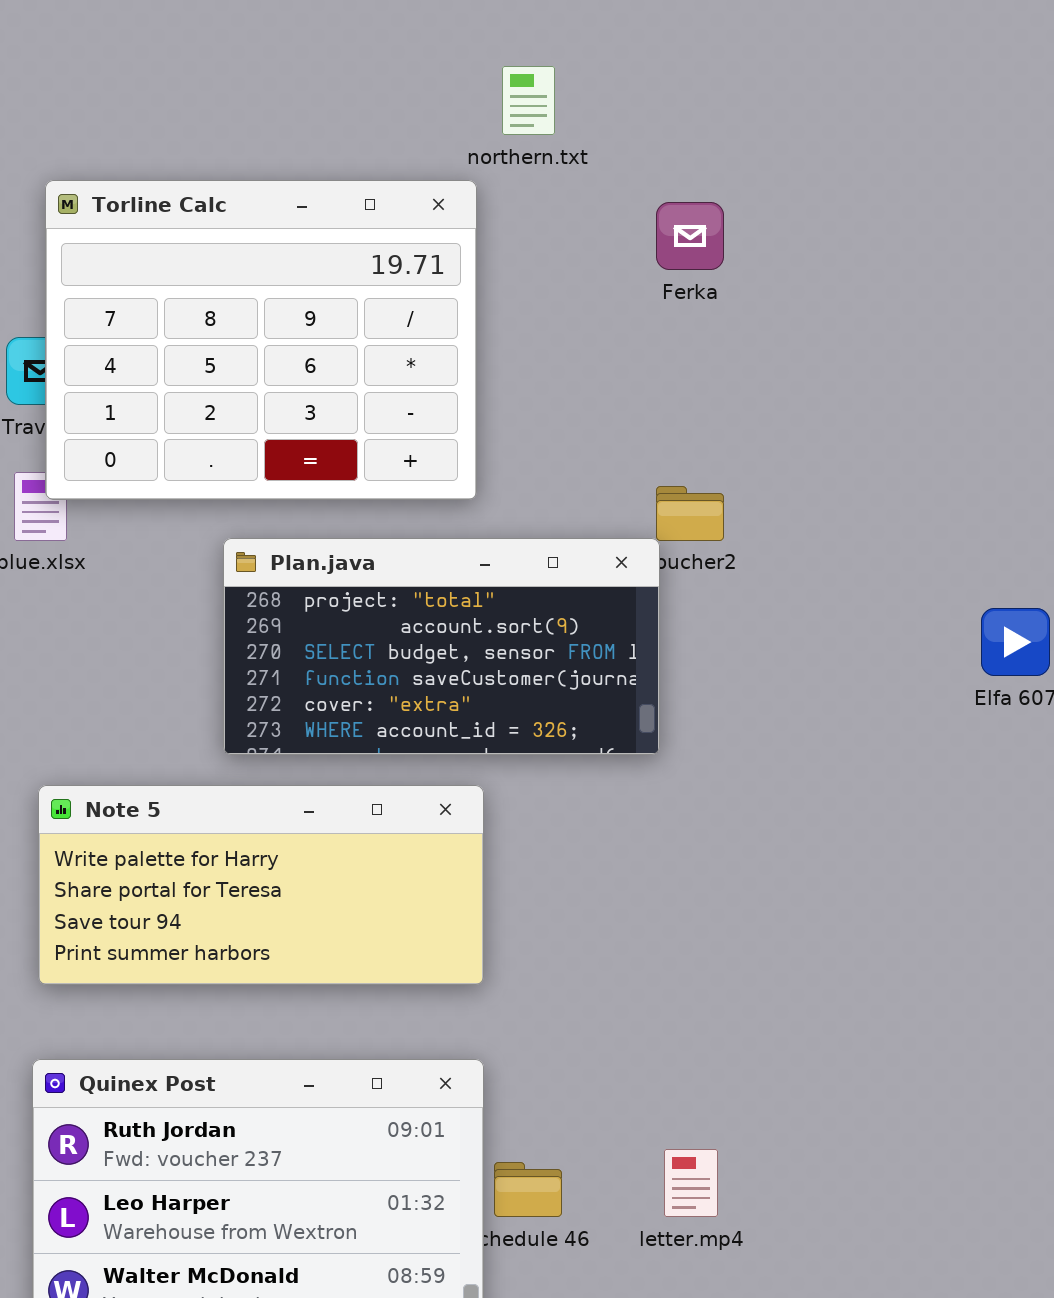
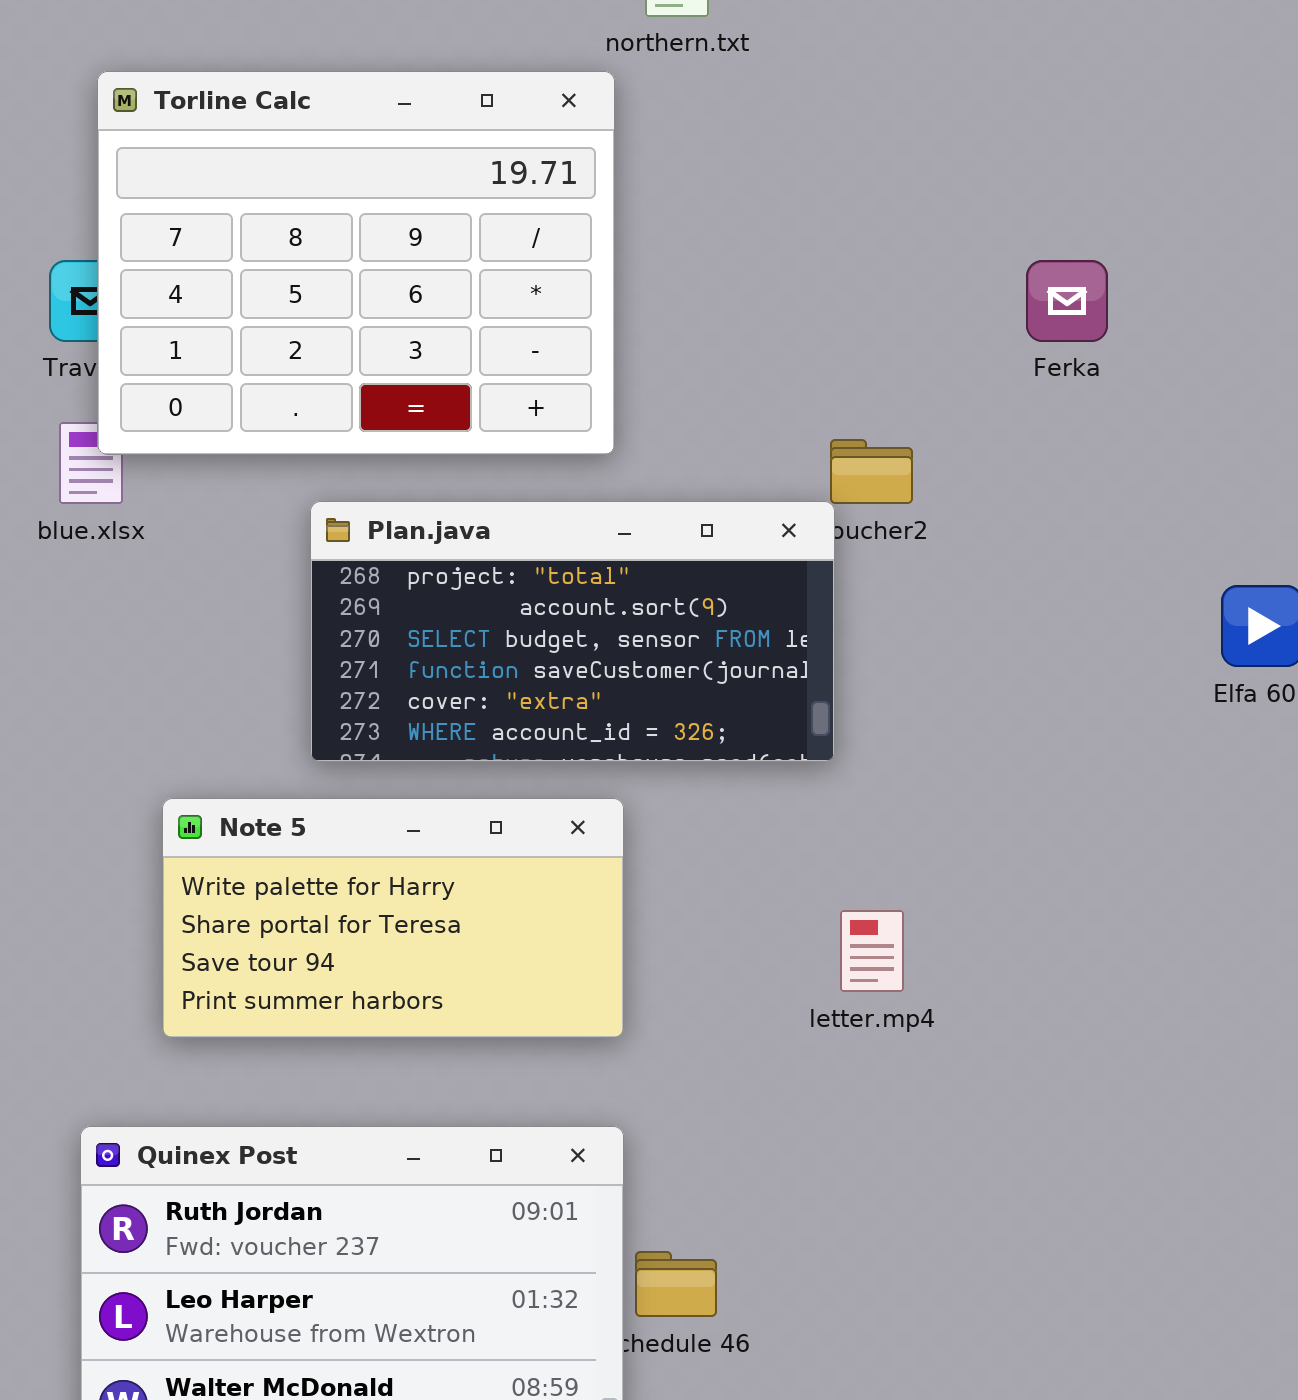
Ferka: [656,202,724,270] -> [1026,260,1108,342], moved
Note 5: [38,785,484,985] -> [162,798,624,1038], resized
letter.mp4: [664,1149,718,1217] -> [840,910,904,992], moved

